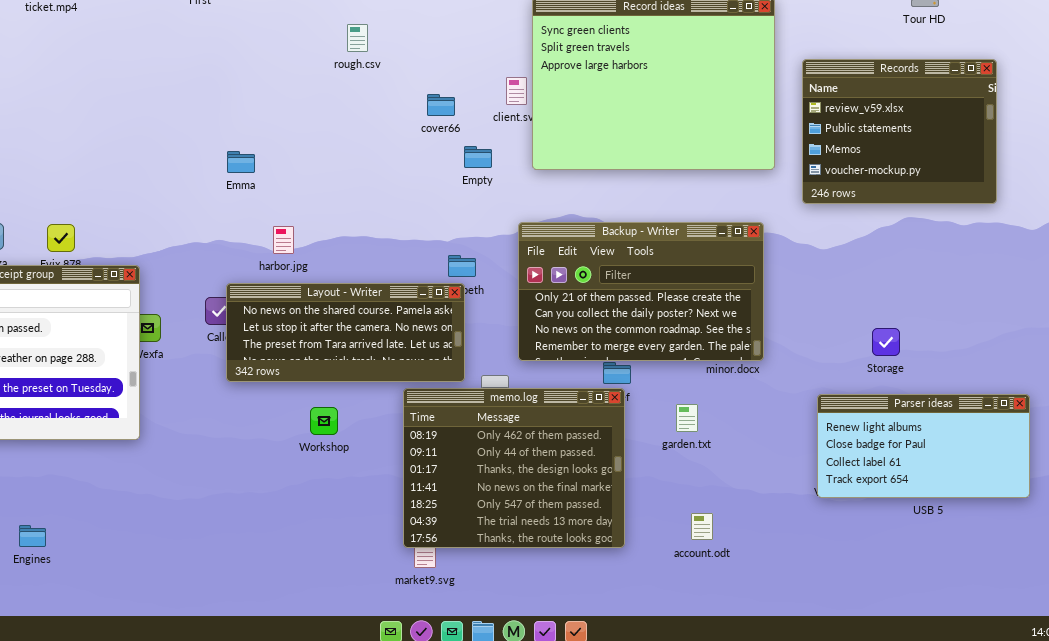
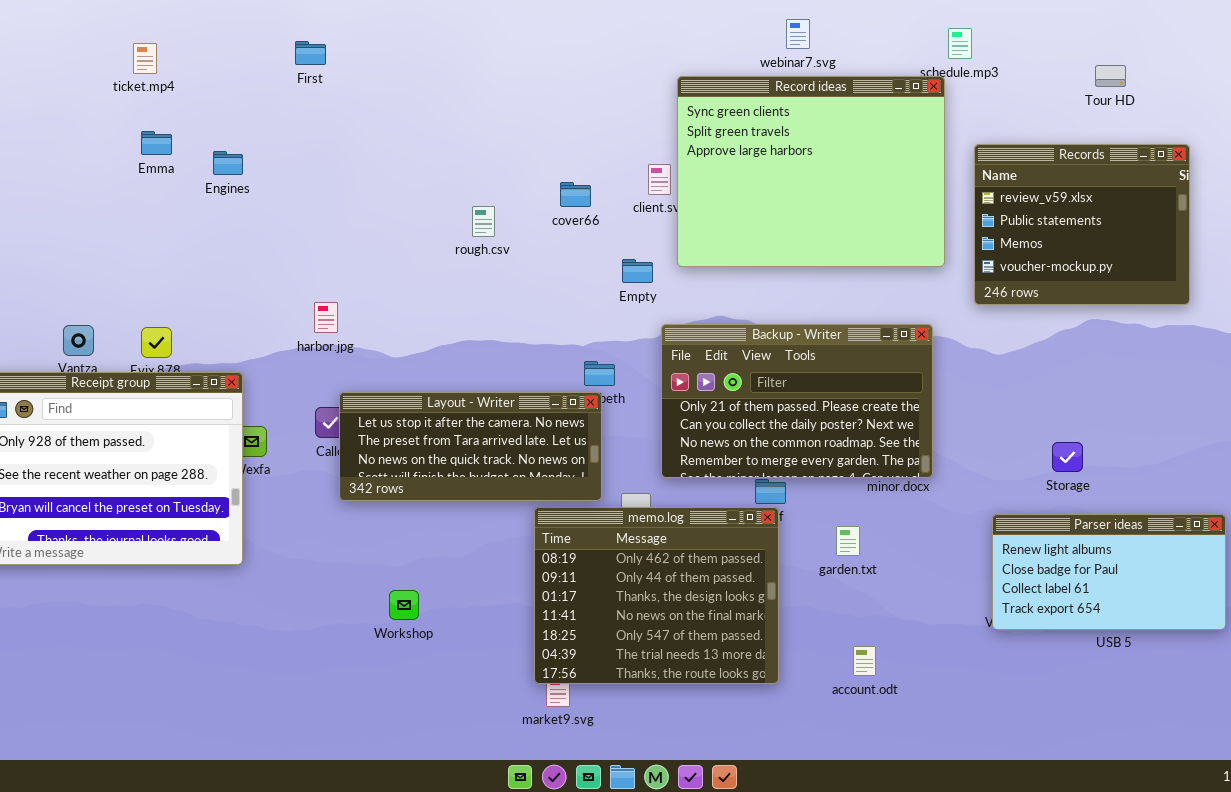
rough.csv: [347,24,368,52] -> [472,206,495,237], moved
Empty: [464,146,492,168] -> [622,259,653,283], moved
Emma: [227,151,255,173] -> [141,131,172,155], moved
harbor.jpg: [273,226,294,254] -> [314,302,338,333], moved
Layout - Writer: [226,283,465,382] -> [339,392,602,501], scrolled down 1 row
Workshop: [310,407,338,435] -> [389,590,419,620], moved
Engines: [19,525,46,547] -> [213,151,243,175], moved

